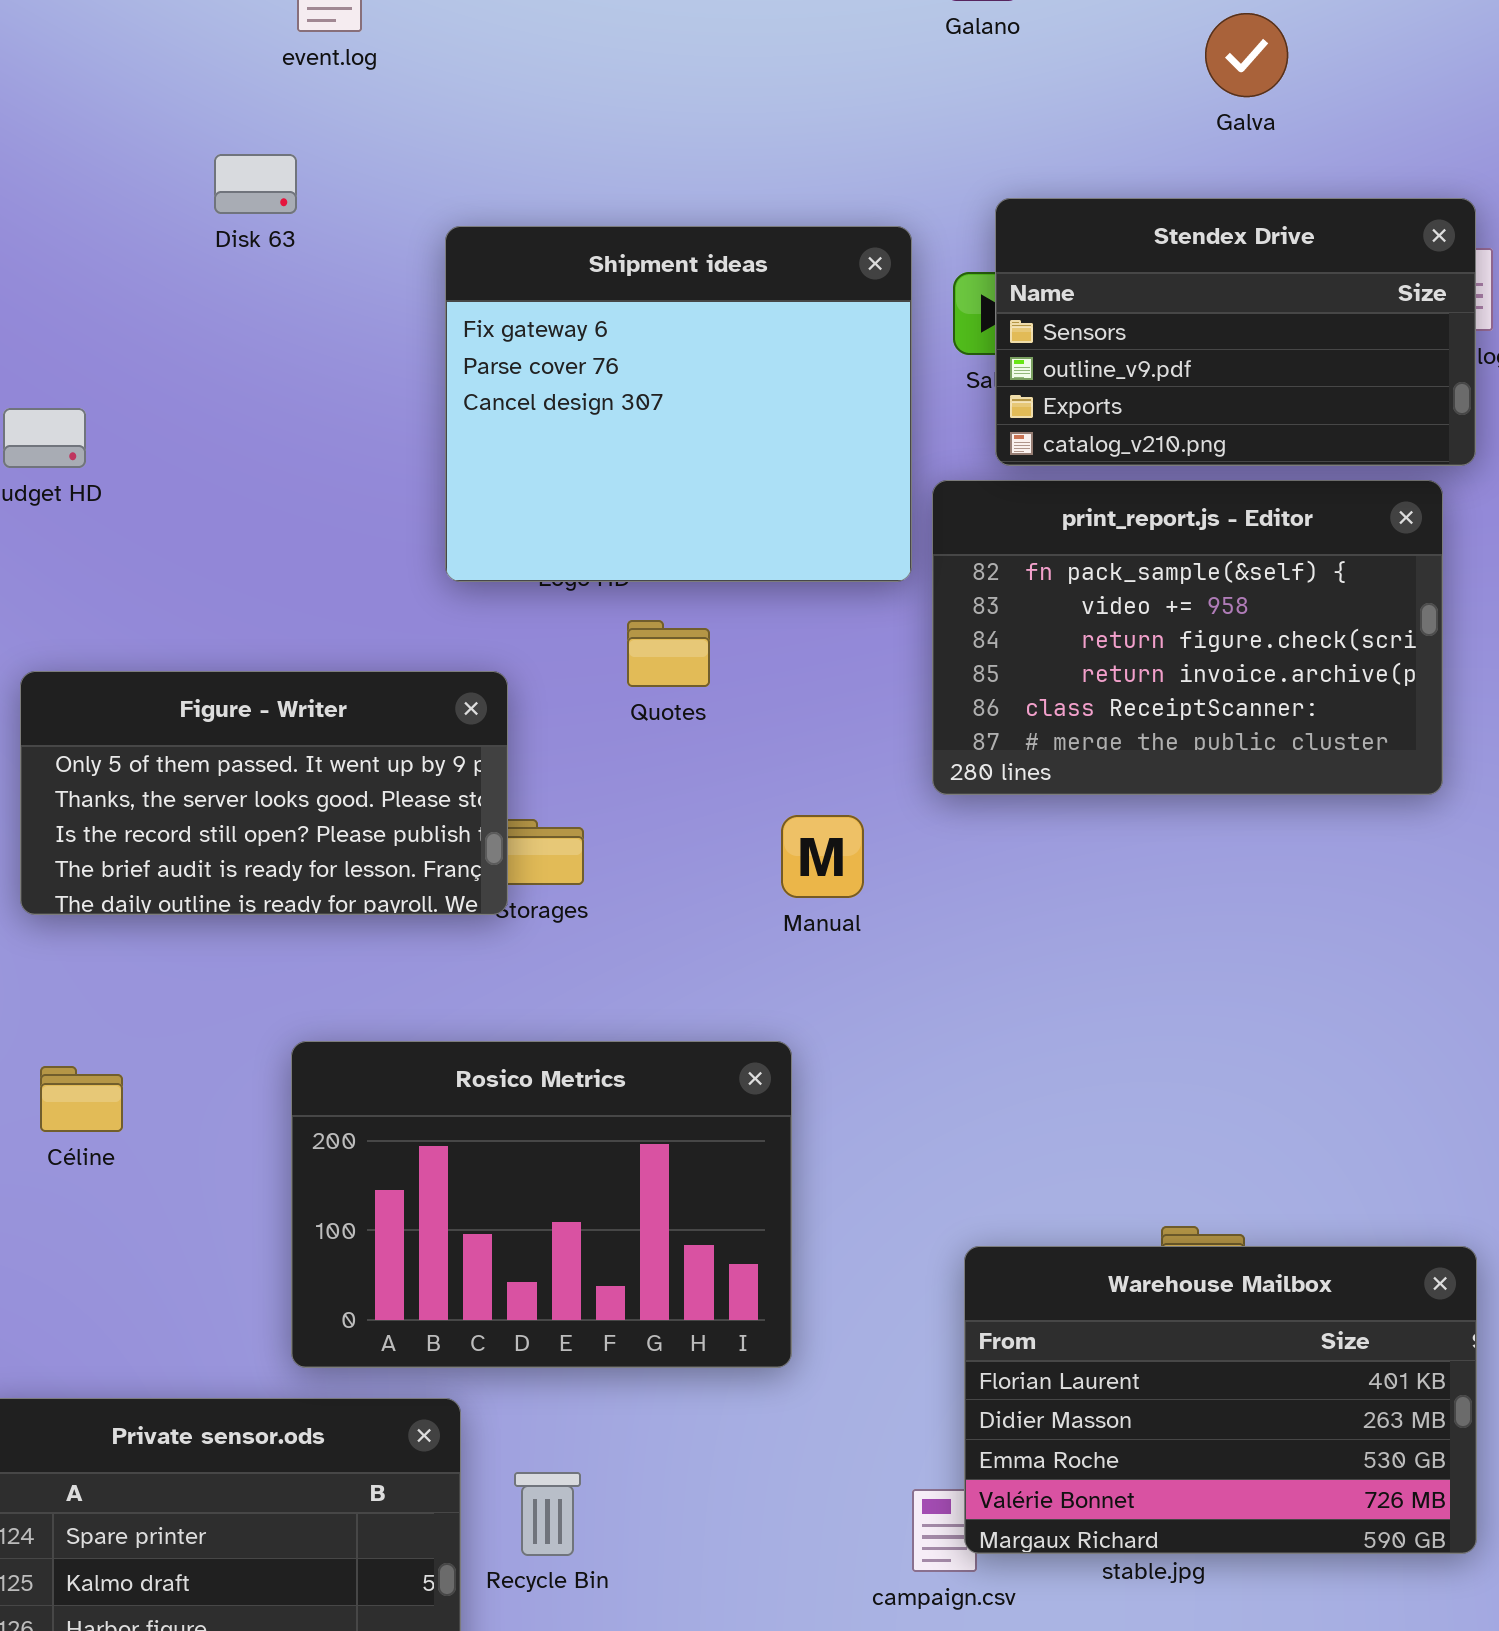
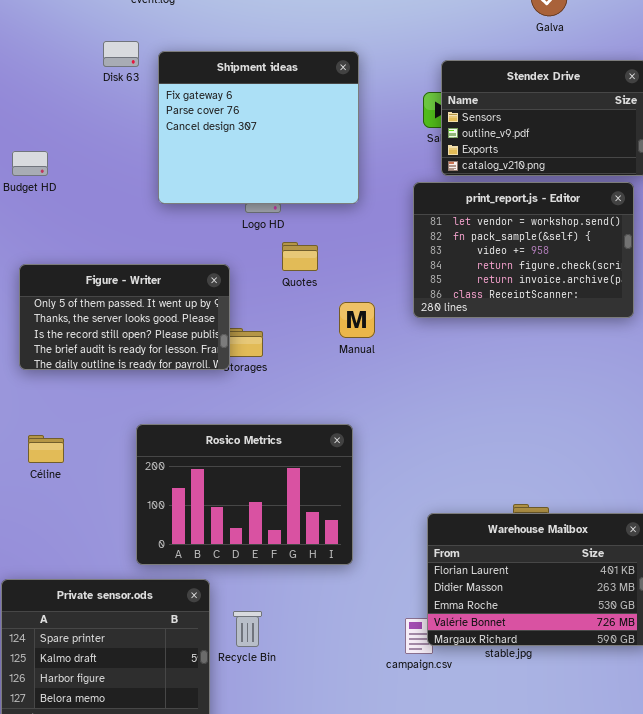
Shipment ideas: [445,226,912,582] -> [158,51,359,204], moved
print_report.js - Editor: [932,480,1443,795] -> [413,182,634,318], scrolled up 1 row
Manual: [781,815,864,898] -> [339,302,375,338], moved

